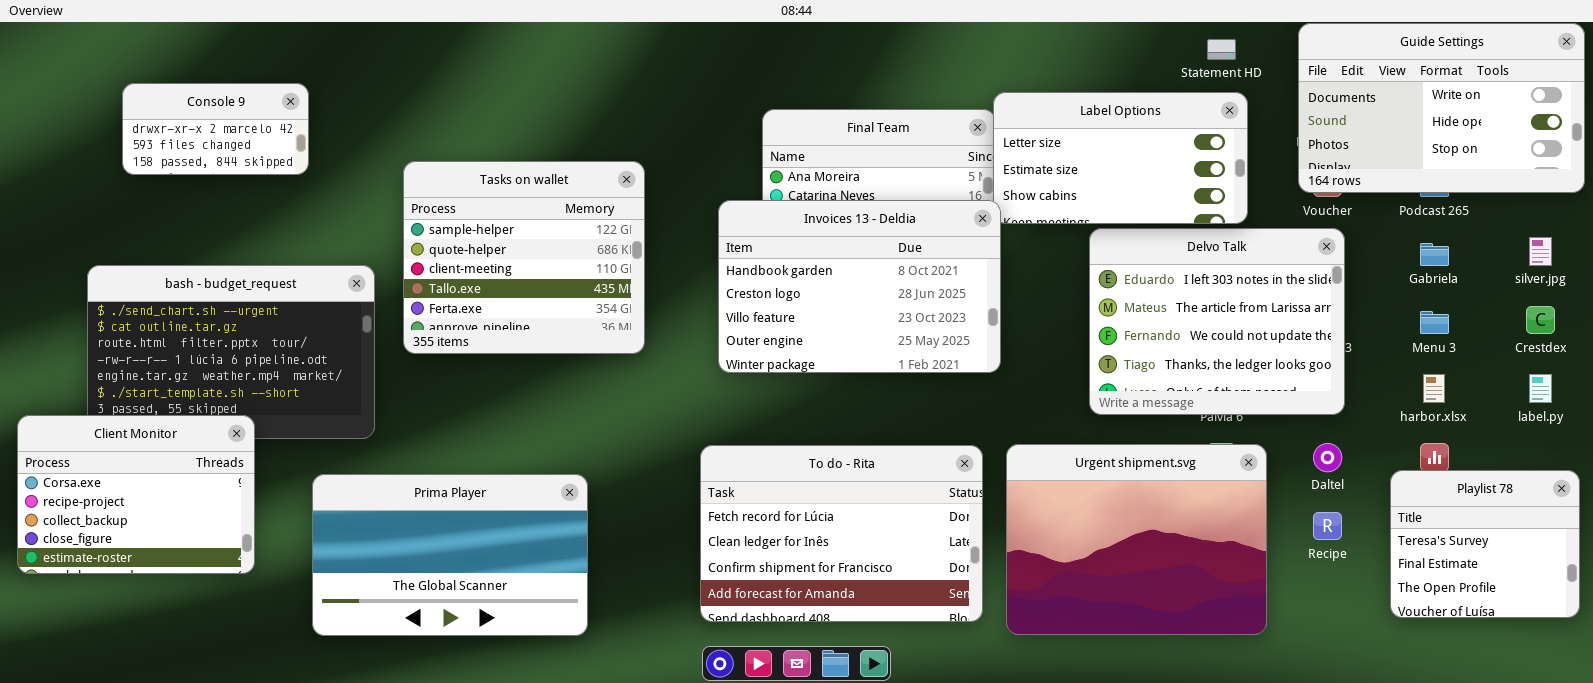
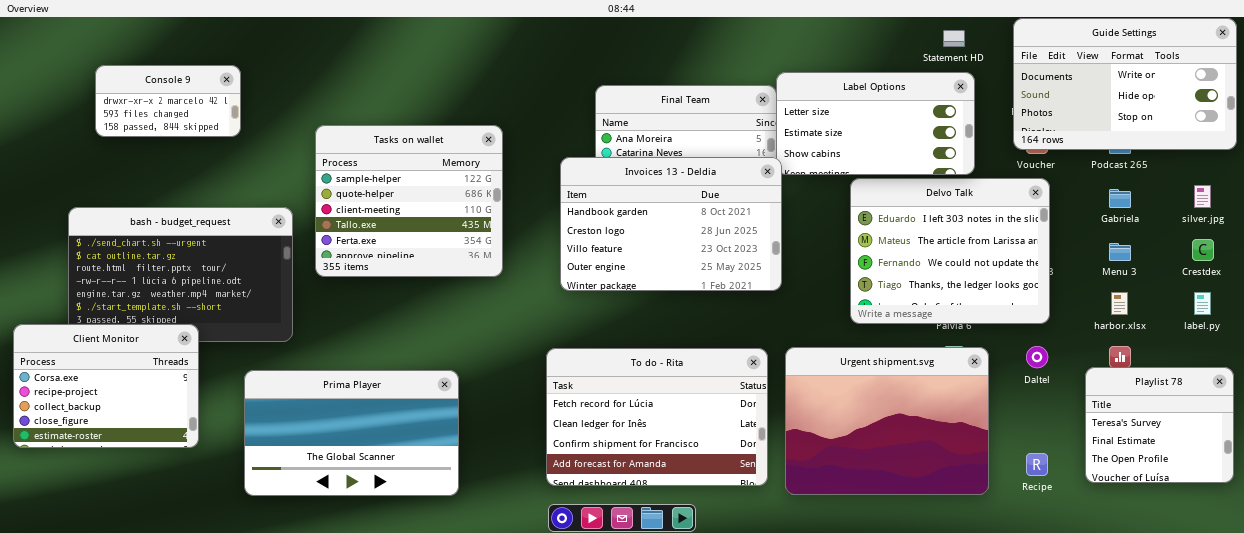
Recipe: [1313,512,1342,540] -> [1026,453,1048,476], moved

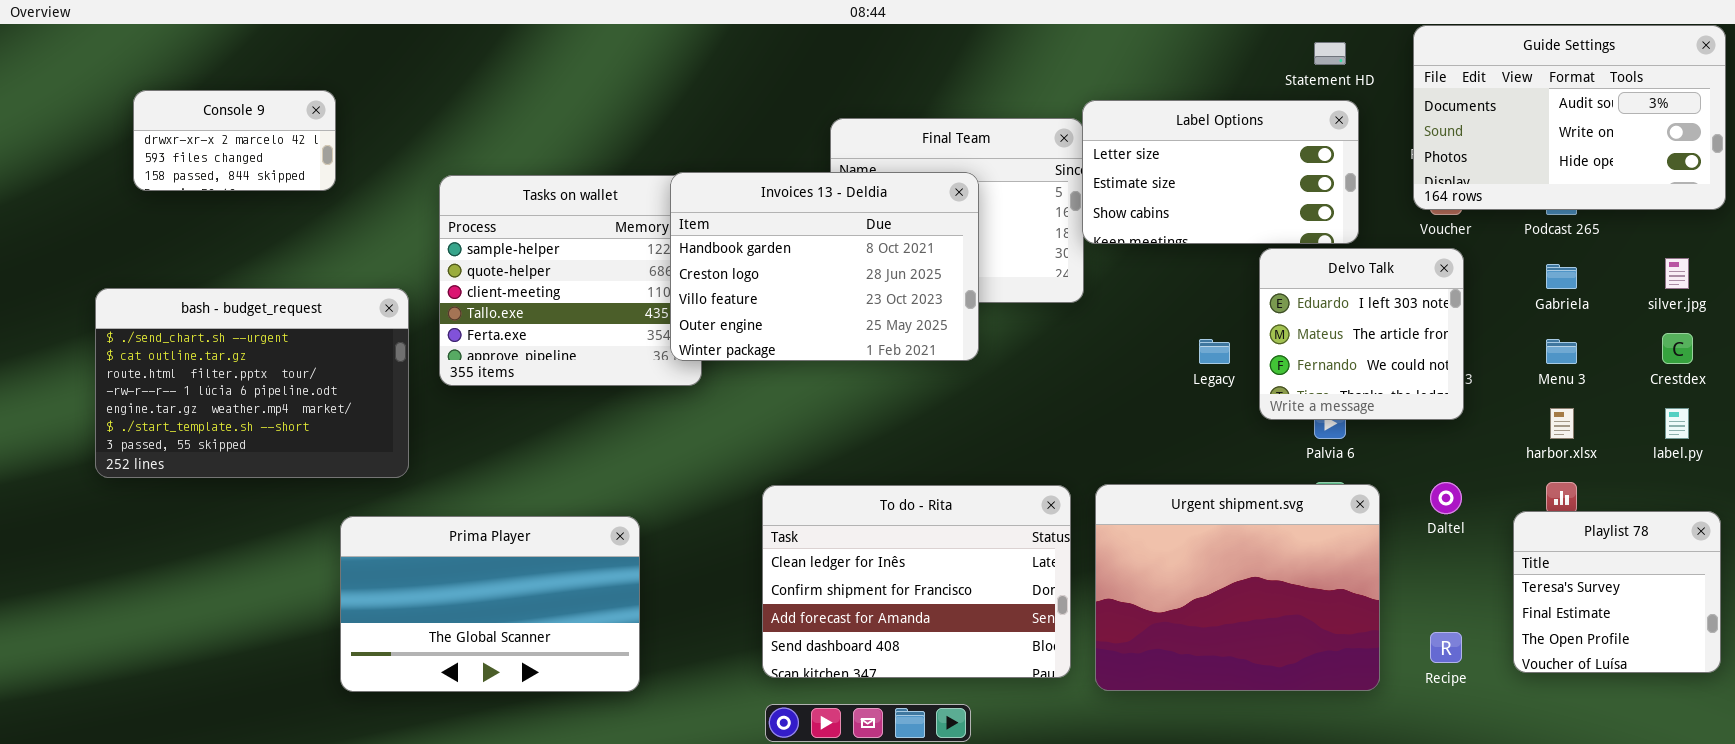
Guide Settings: [1013,18,1237,150] -> [1413,25,1726,210], scrolled up 1 row
Invoices 13 - Deldia: [560,157,782,291] -> [670,172,979,361], moved
Delvo Talk: [850,178,1050,324] -> [1259,248,1464,420], resized
Client Monitor: [13,324,199,448] -> none, closed
To do - Rita: [546,348,768,486] -> [762,485,1071,678], scrolled down 1 row

